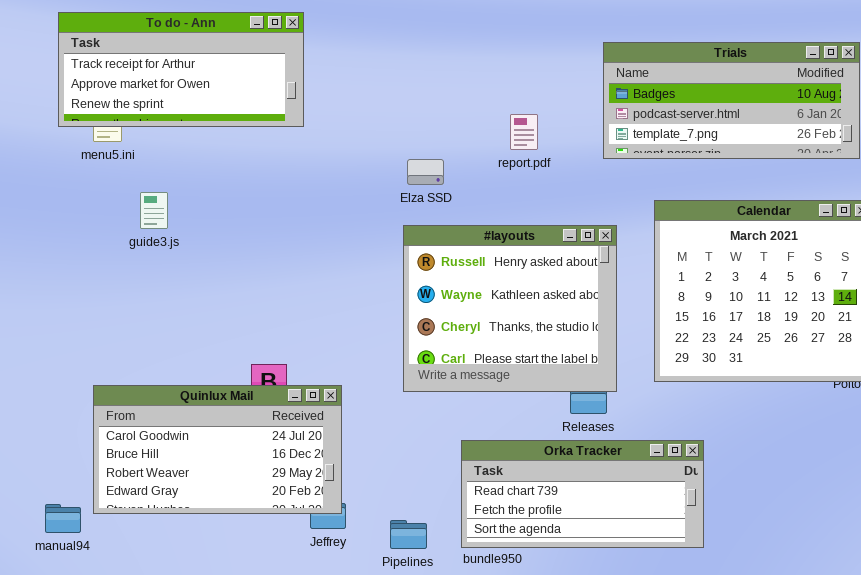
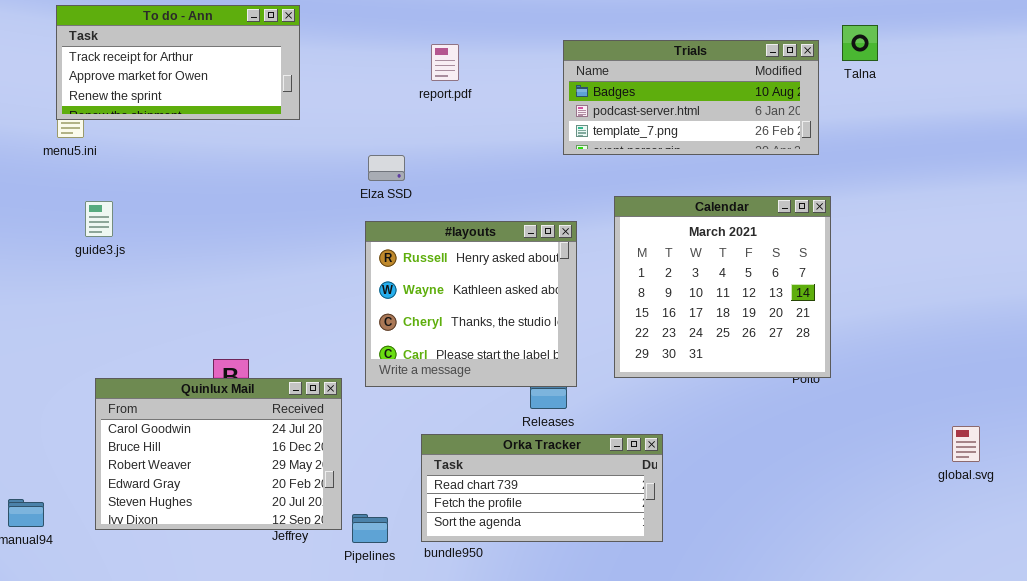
To do - Ann: [58,12,304,127] -> [56,5,300,120], moved
report.pdf: [510,114,538,150] -> [431,44,459,81], moved
guide3.js: [140,192,168,229] -> [85,201,113,237], moved
Quinlux Mail: [93,385,342,514] -> [95,378,342,530], moved, resized

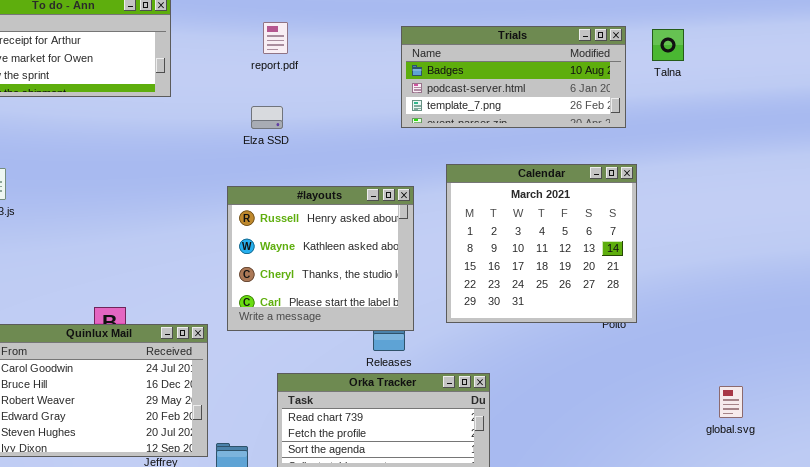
Talna: [842,25,878,61] -> [652,29,684,61], moved
report.pdf: [431,44,459,81] -> [263,22,288,54], moved
Elza SSD: [368,155,405,181] -> [251,106,283,129], moved
global.svg: [952,426,980,462] -> [719,386,743,418], moved

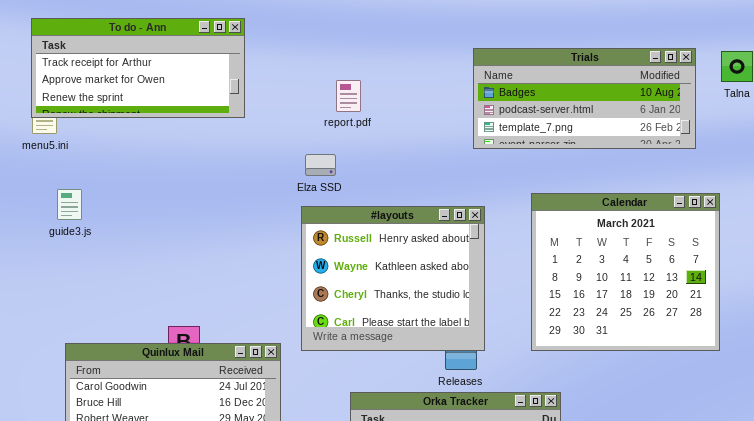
report.pdf: [263,22,288,54] -> [336,80,361,112], moved
Elza SSD: [251,106,283,129] -> [305,154,336,176], moved
Calendar: [446,164,637,323] -> [531,193,720,351], moved

